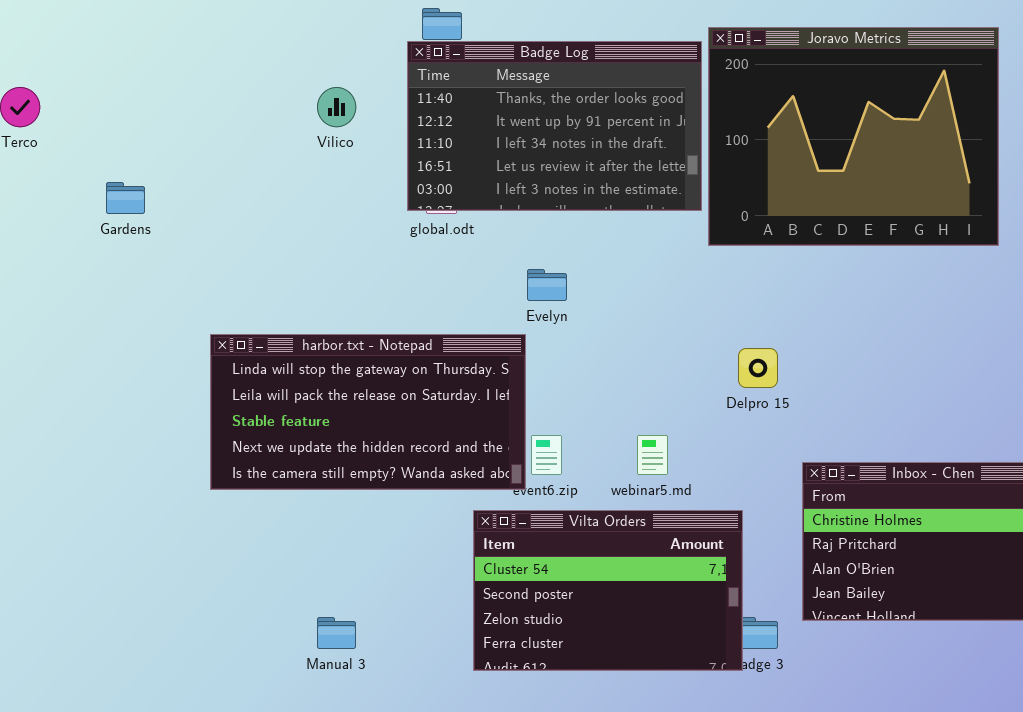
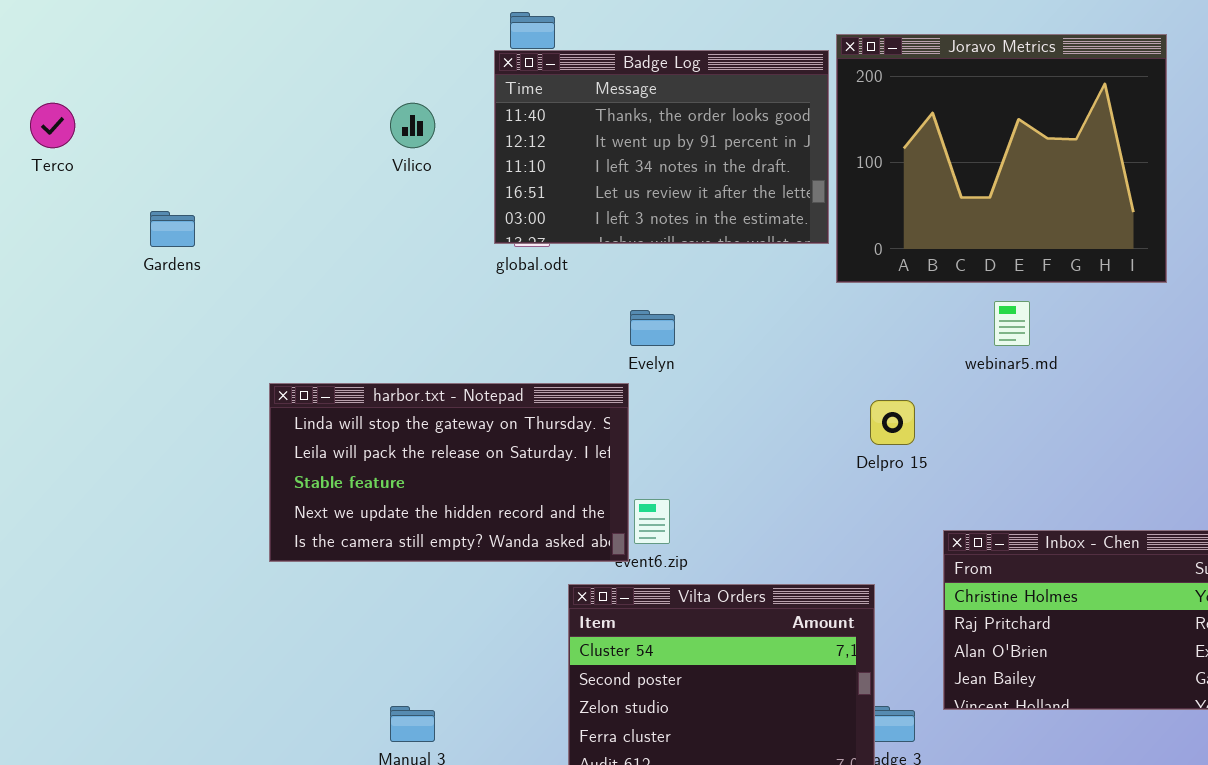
webinar5.md: [637,435,668,475] -> [994,301,1030,346], moved

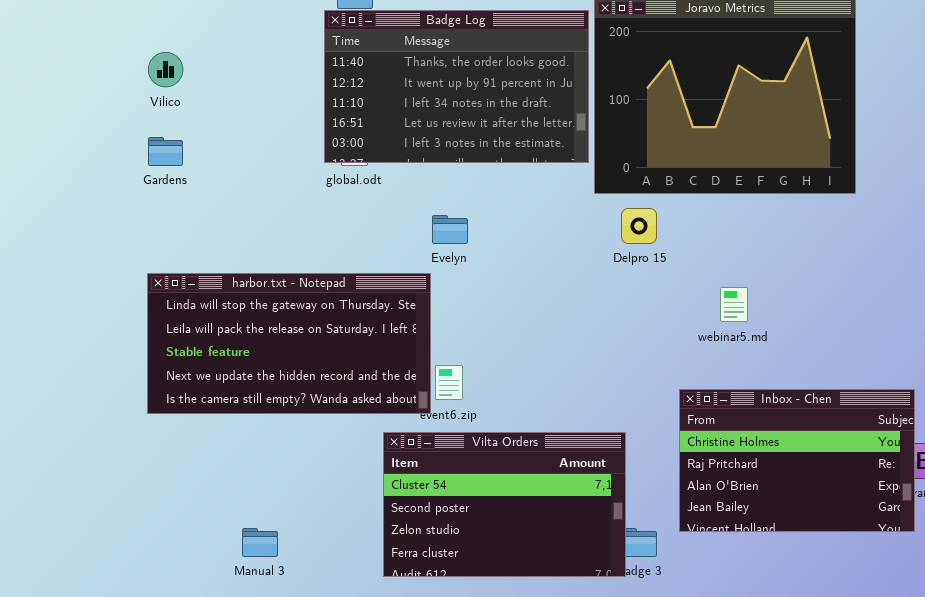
Vilico: [390,103,435,148] -> [148,52,183,87], moved
Gardens: [150,211,195,247] -> [148,137,183,166], moved
webinar5.md: [994,301,1030,346] -> [720,287,748,322], moved
Delpro 15: [870,400,915,445] -> [621,208,657,244], moved

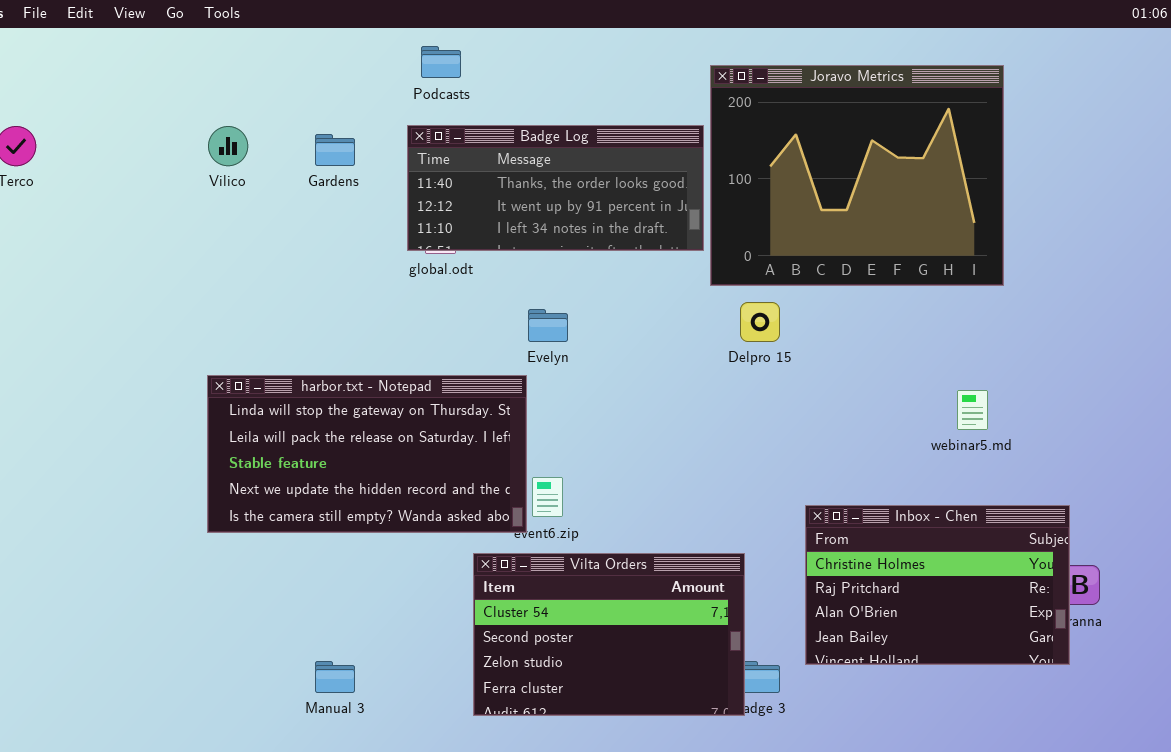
Badge Log: [324,10,589,163] -> [407,125,704,251], resized
Gardens: [148,137,183,166] -> [315,134,355,166], moved
webinar5.md: [720,287,748,322] -> [957,390,988,430], moved

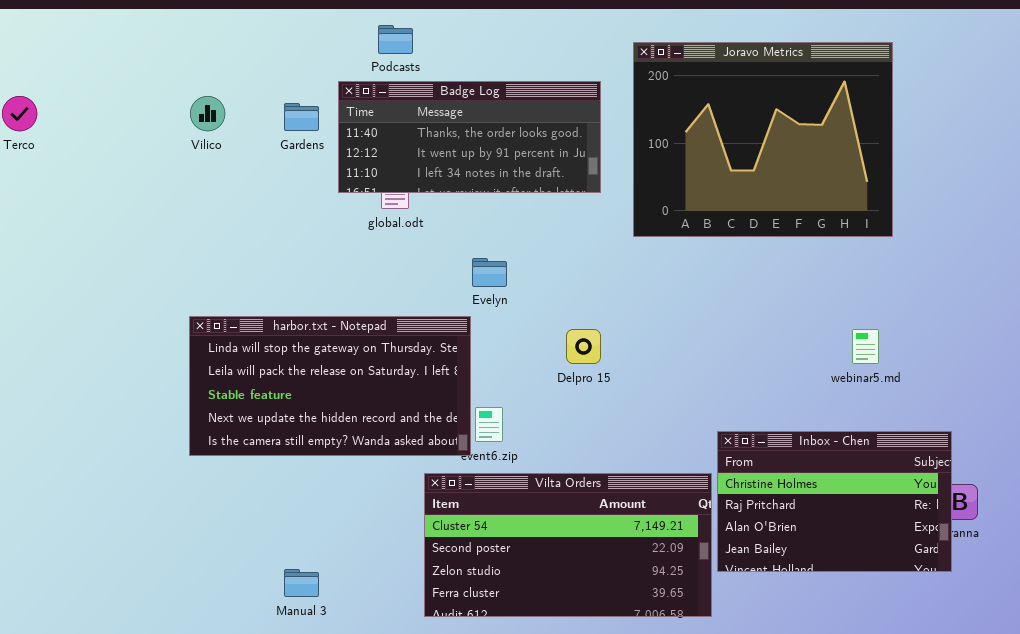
Badge Log: [407,125,704,251] -> [338,81,601,193], moved
Delpro 15: [740,302,780,342] -> [566,329,601,364], moved
Vilta Orders: [473,553,745,716] -> [424,473,712,617], resized

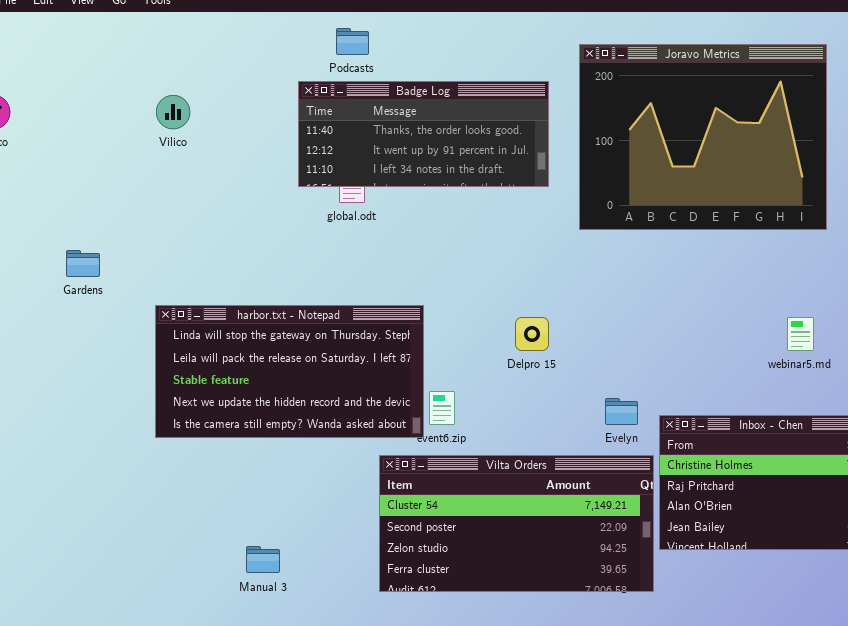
Gardens: [284,103,319,131] -> [66,250,100,277], moved
Evelyn: [472,258,507,287] -> [605,398,638,425], moved

